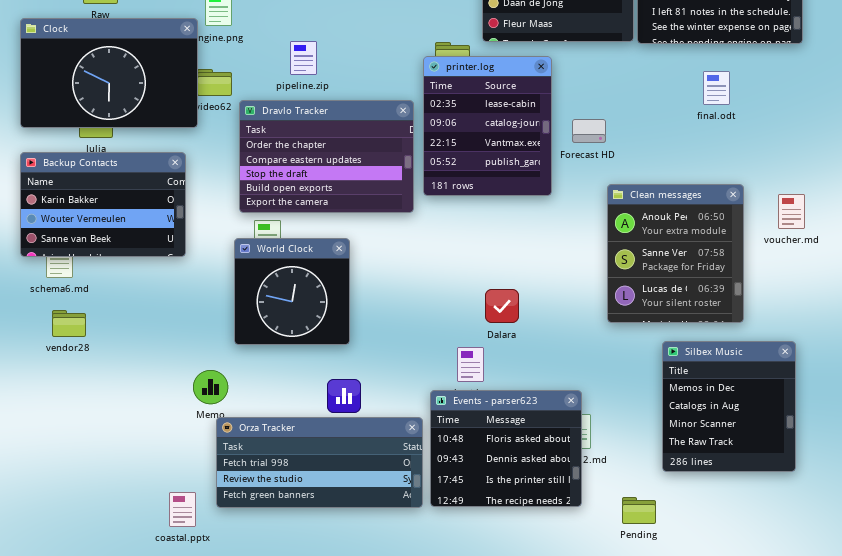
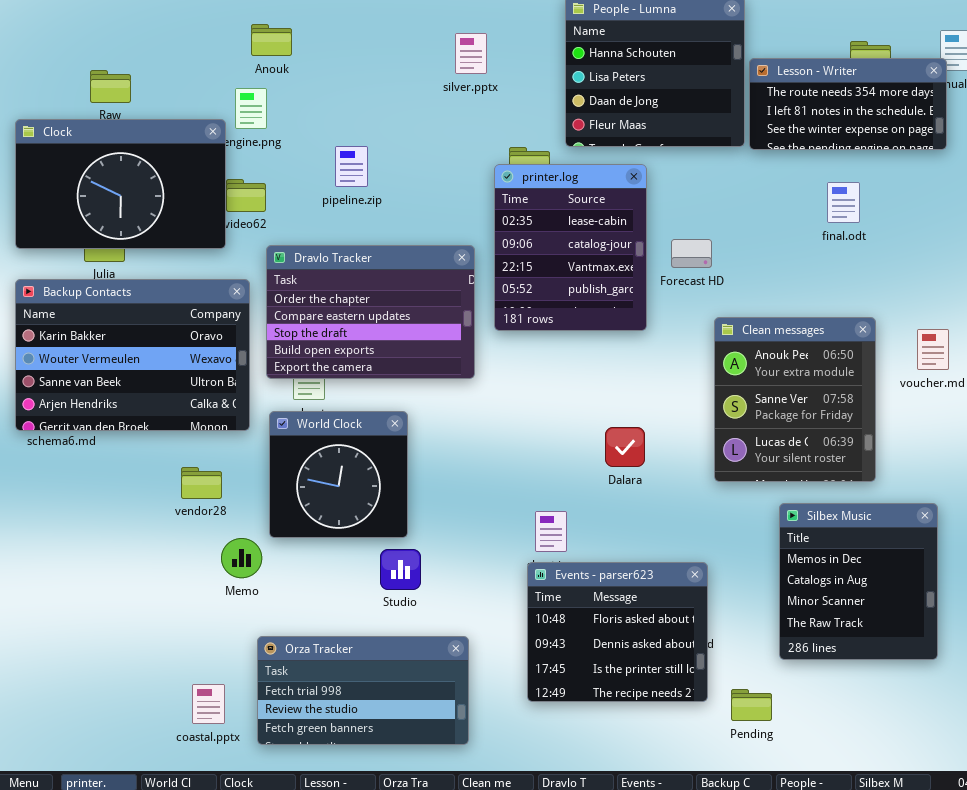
Dravlo Tracker: [239,100,414,213] -> [266,245,475,379], moved
Backup Contacts: [20,152,186,257] -> [15,279,250,431], resized
World Clock: [234,238,350,345] -> [269,411,408,538], moved
Dalara: [485,289,519,323] -> [605,427,645,467], moved
vendor28: [52,310,86,337] -> [181,467,222,499], moved
Events - parser623: [430,390,582,507] -> [527,562,708,702], moved
Orza Tracker: [216,417,423,508] -> [257,636,469,745], moved, resized

